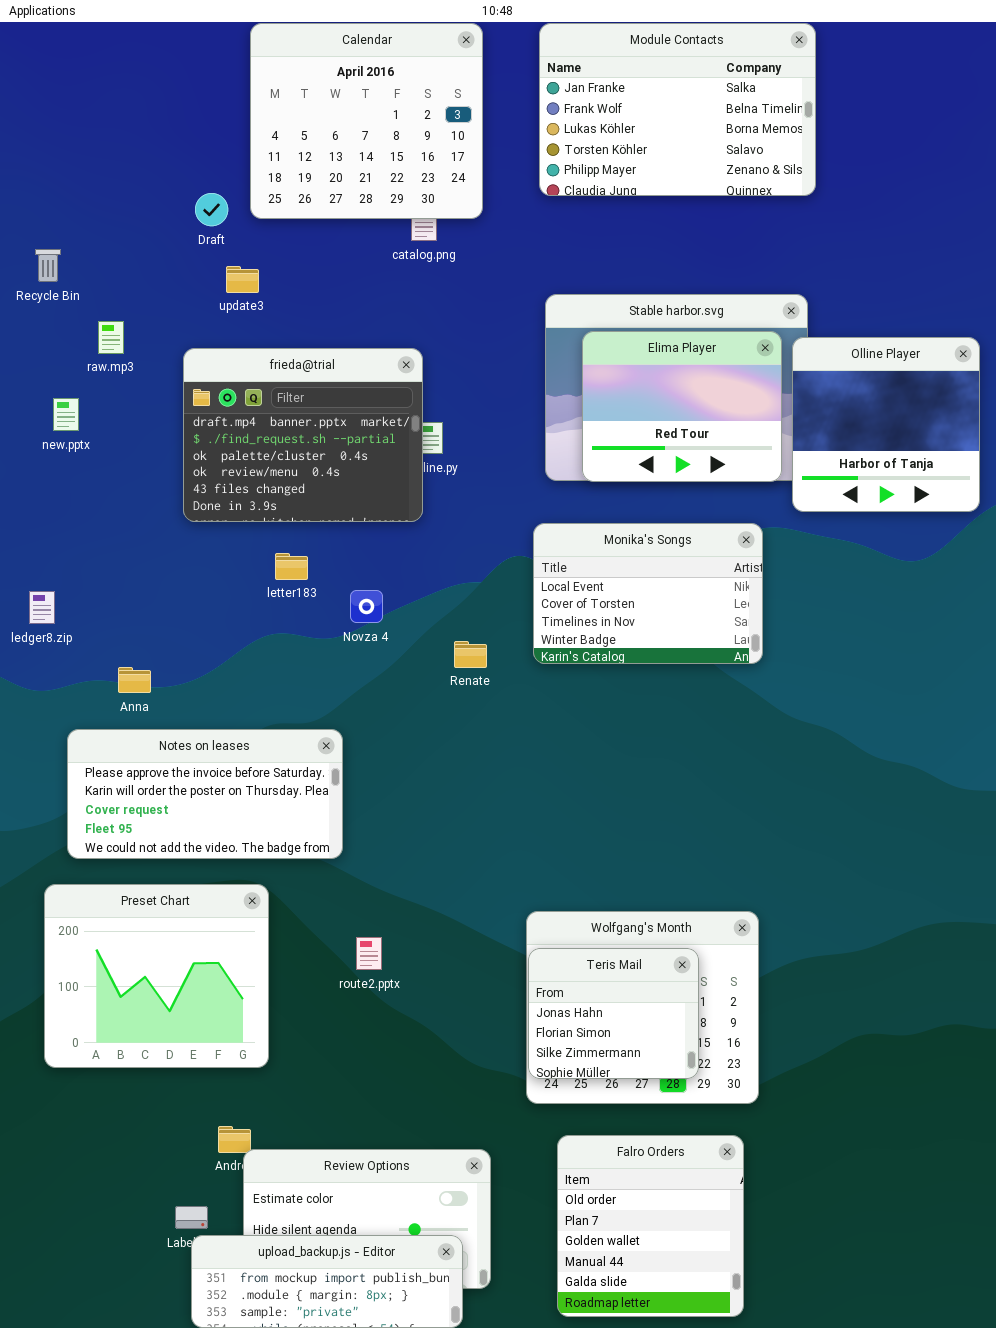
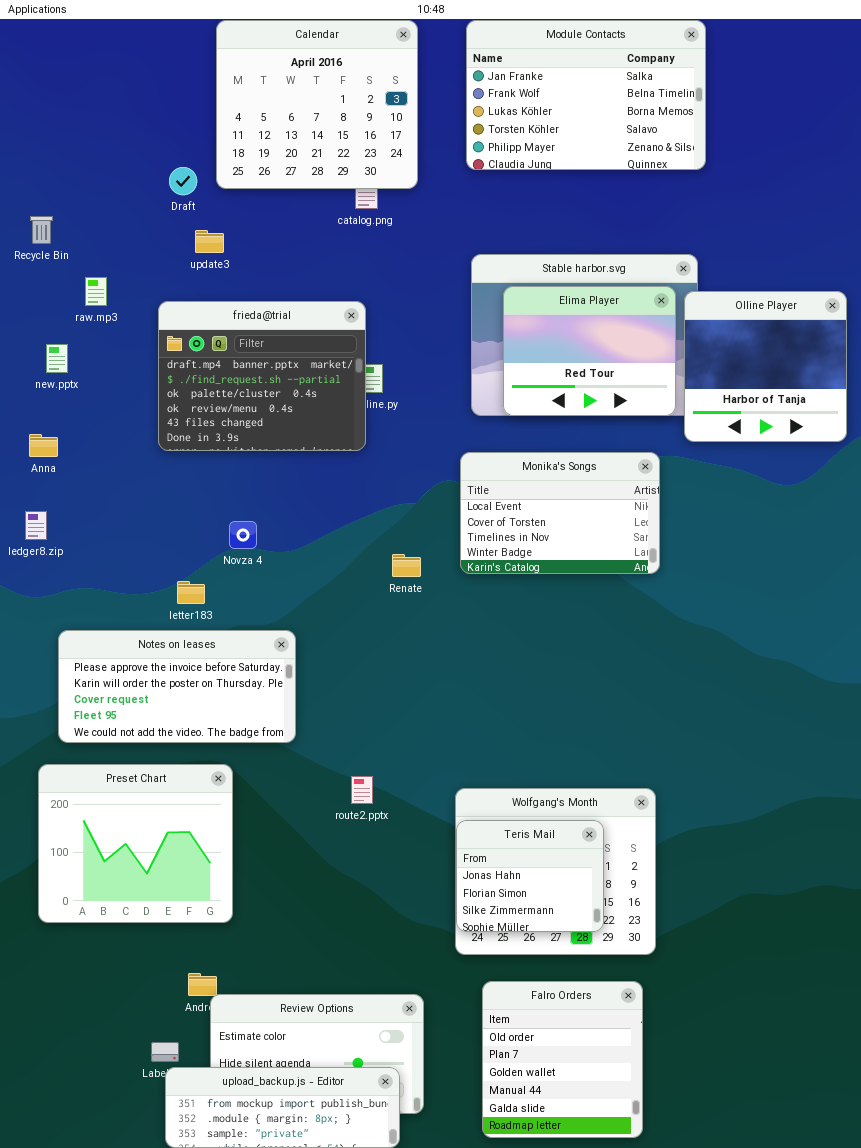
letter183: [275,553,308,580] -> [177,581,205,604], moved
Novza 4: [350,590,383,623] -> [229,521,257,549], moved
Anna: [118,667,151,693] -> [29,434,58,457], moved
route2.pptx: [356,937,382,970] -> [351,776,373,804], moved

